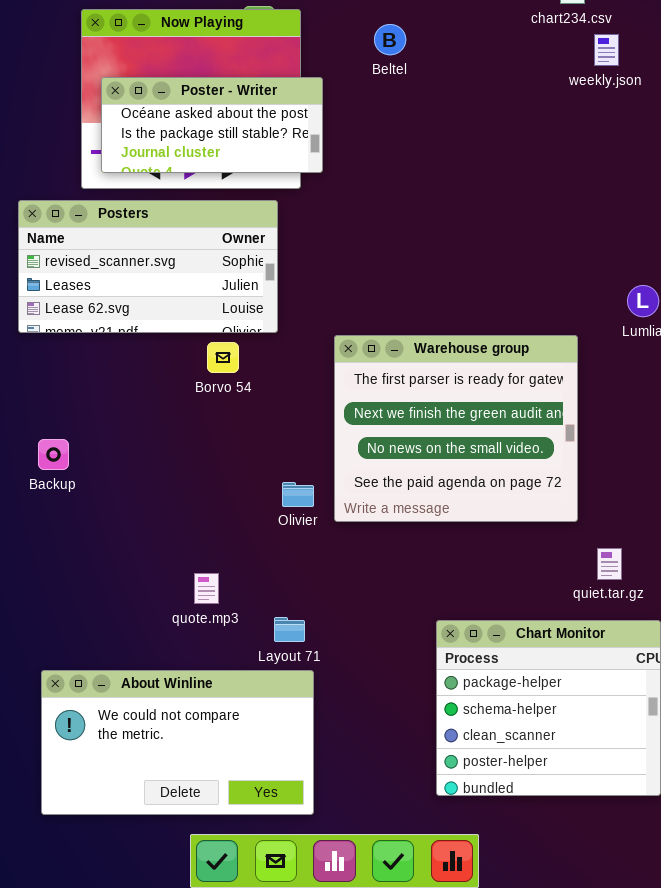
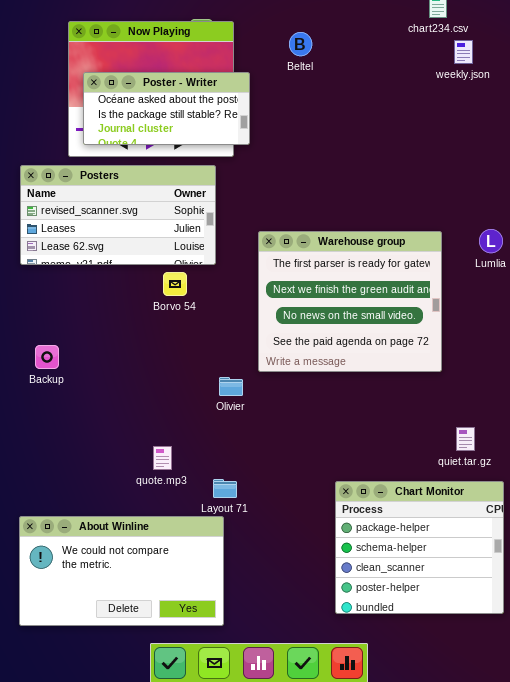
Warehouse group: [334,335,578,522] -> [258,231,442,372], moved
About Winline: [41,670,314,815] -> [19,516,224,626], moved

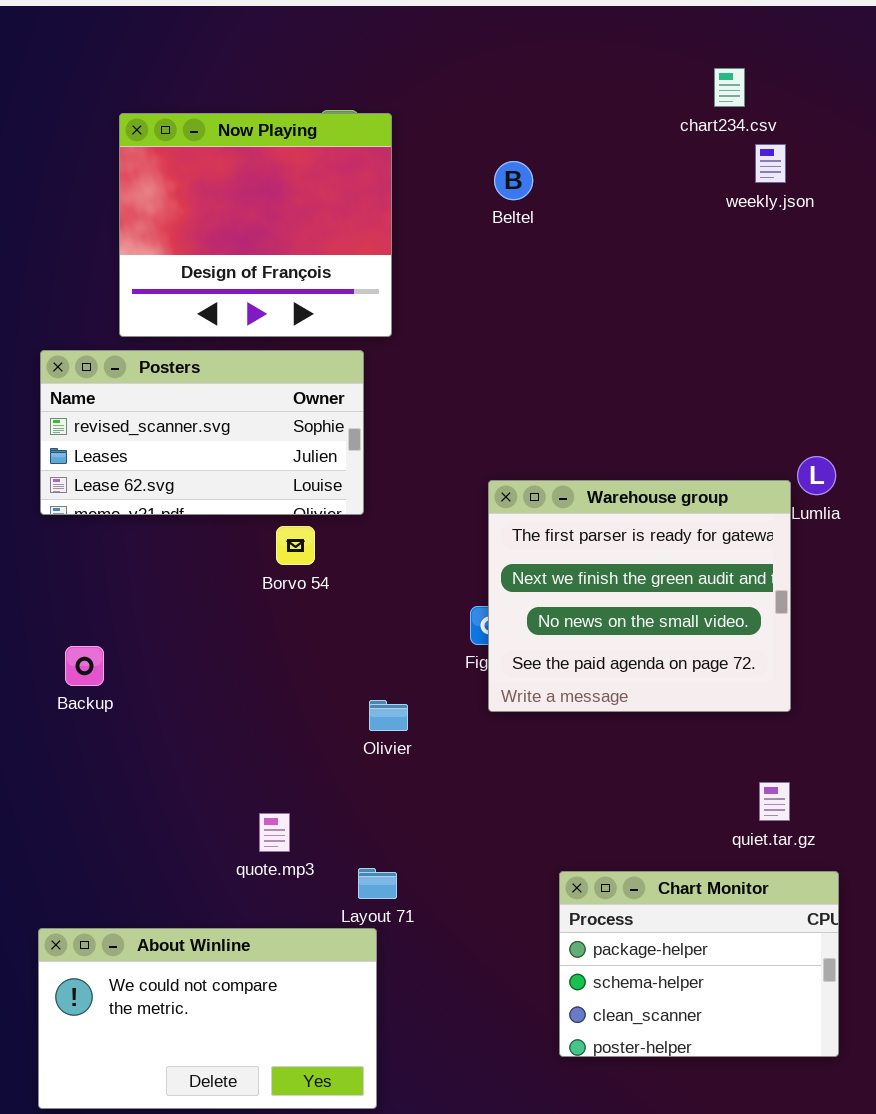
Beltel: [289,32,312,56] -> [494,161,533,200], moved
Poster - Writer: [83,72,250,145] -> none, closed
Warehouse group: [258,231,442,372] -> [488,480,791,712], moved
Chart Monitor: [335,481,504,614] -> [559,871,839,1057], resized

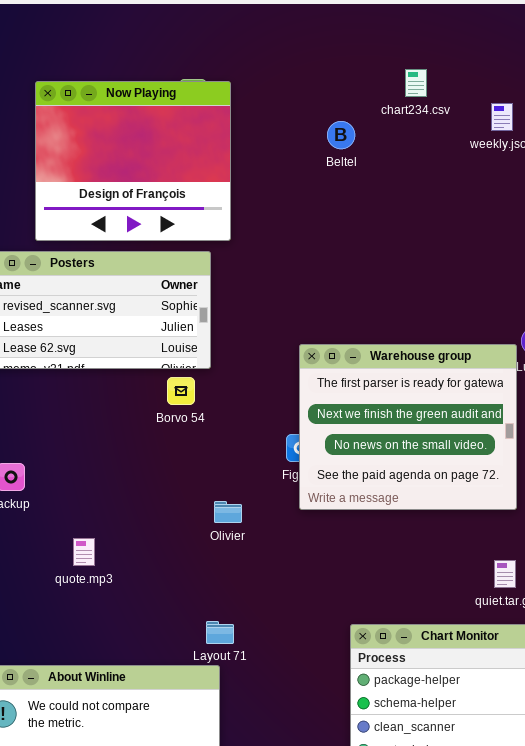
chart234.csv: [714,68,745,107] -> [405,69,427,97], moved
Beltel: [494,161,533,200] -> [327,121,355,149], moved
Borvo 54: [276,526,315,565] -> [167,377,195,405], moved
quote.mp3: [259,813,290,852] -> [73,538,95,566], moved

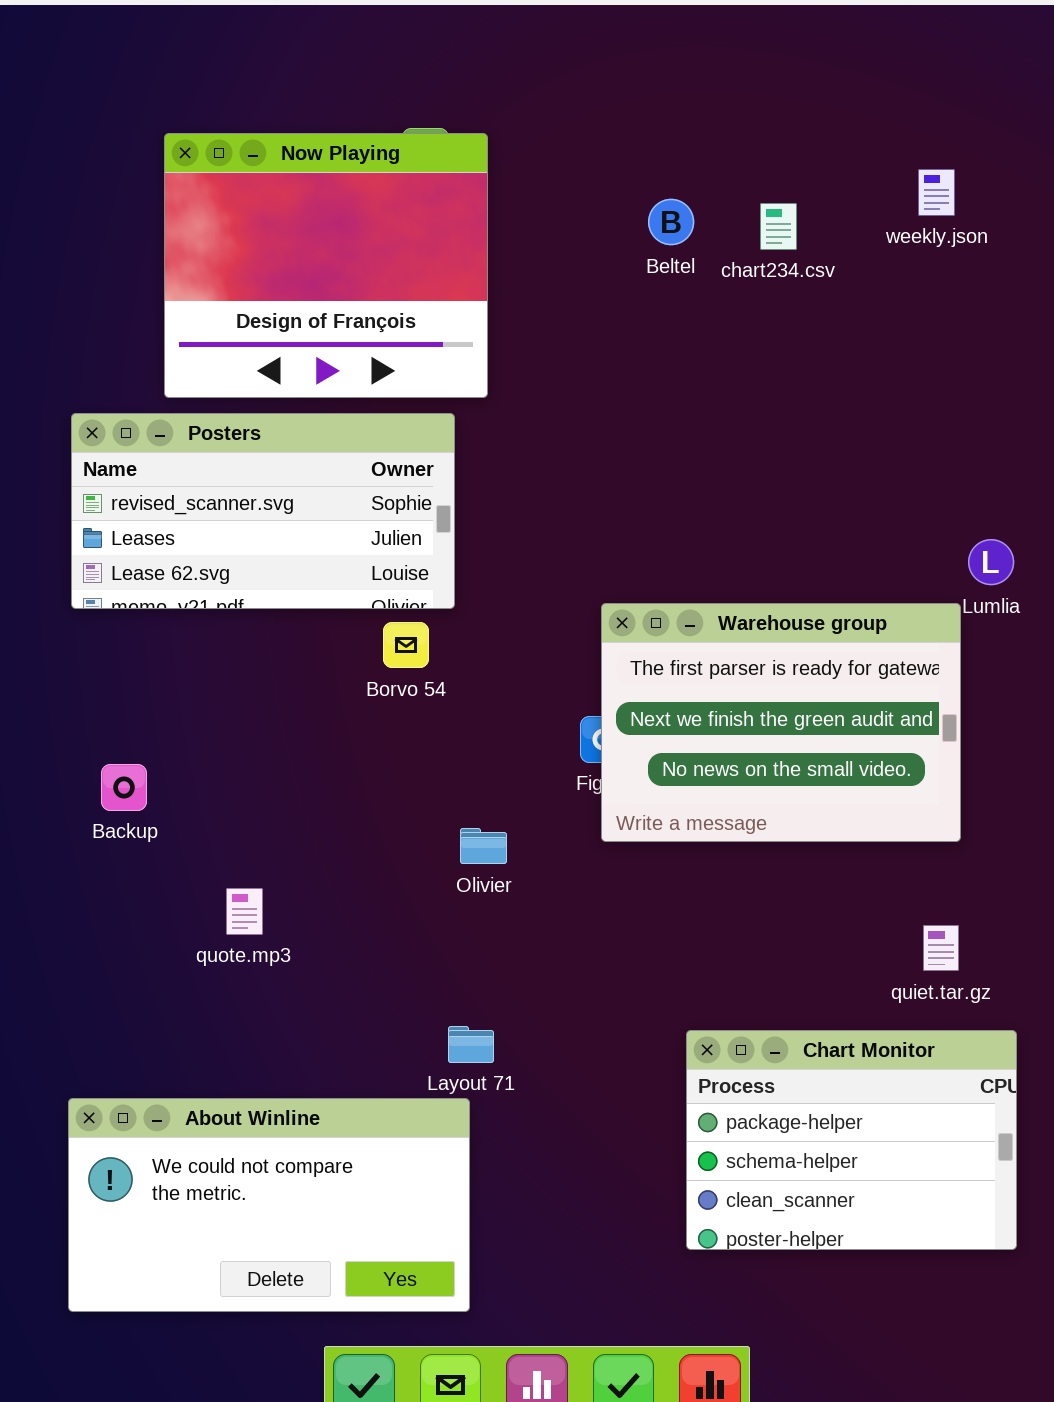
chart234.csv: [405,69,427,97] -> [760,203,797,250], moved
Warehouse group: [299,344,517,510] -> [601,603,961,842], resized

